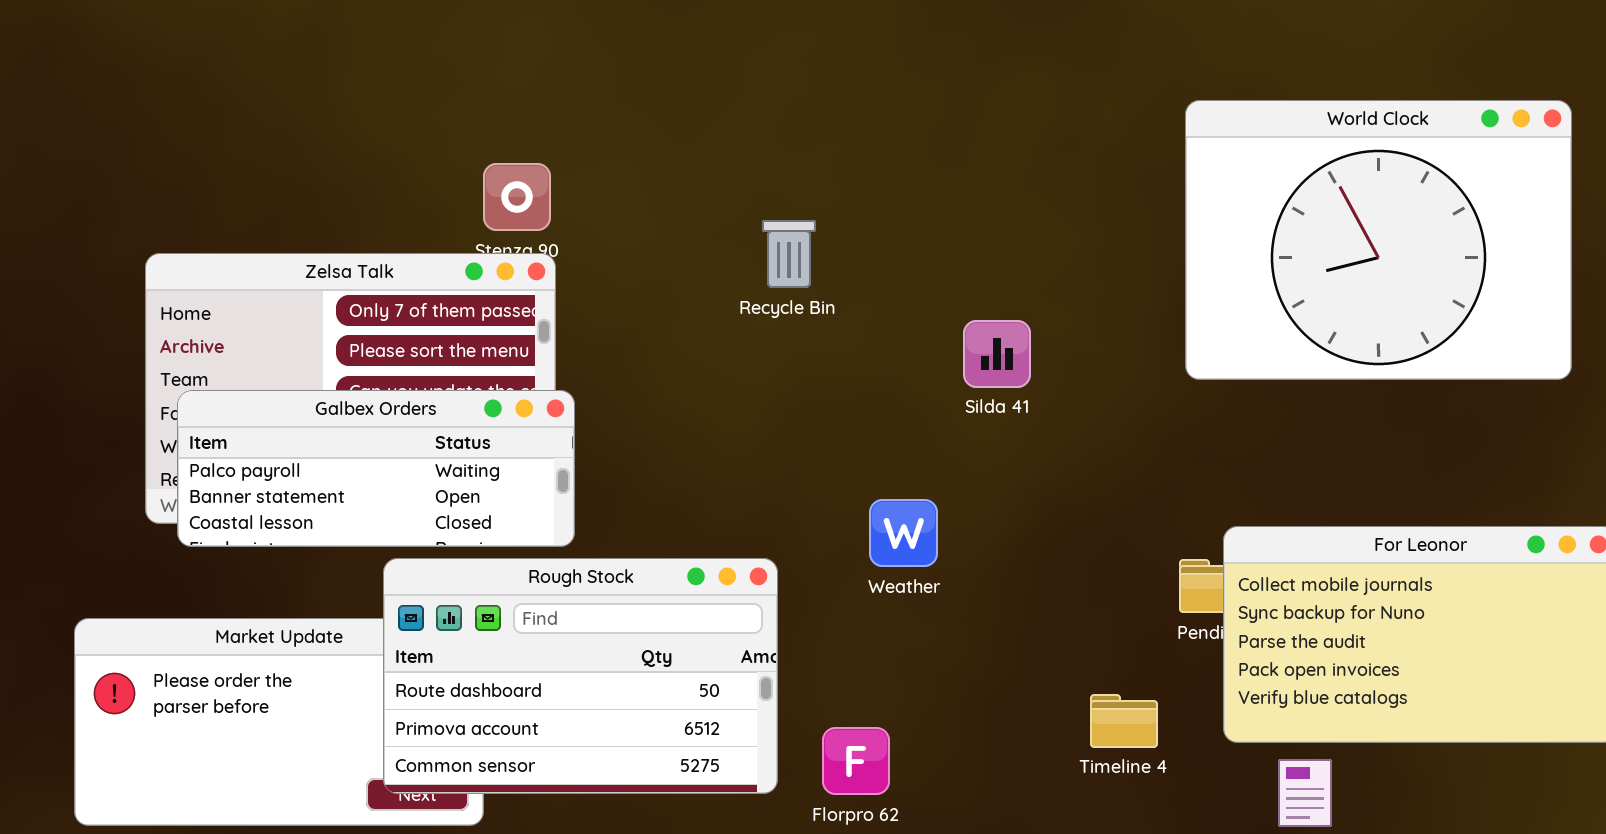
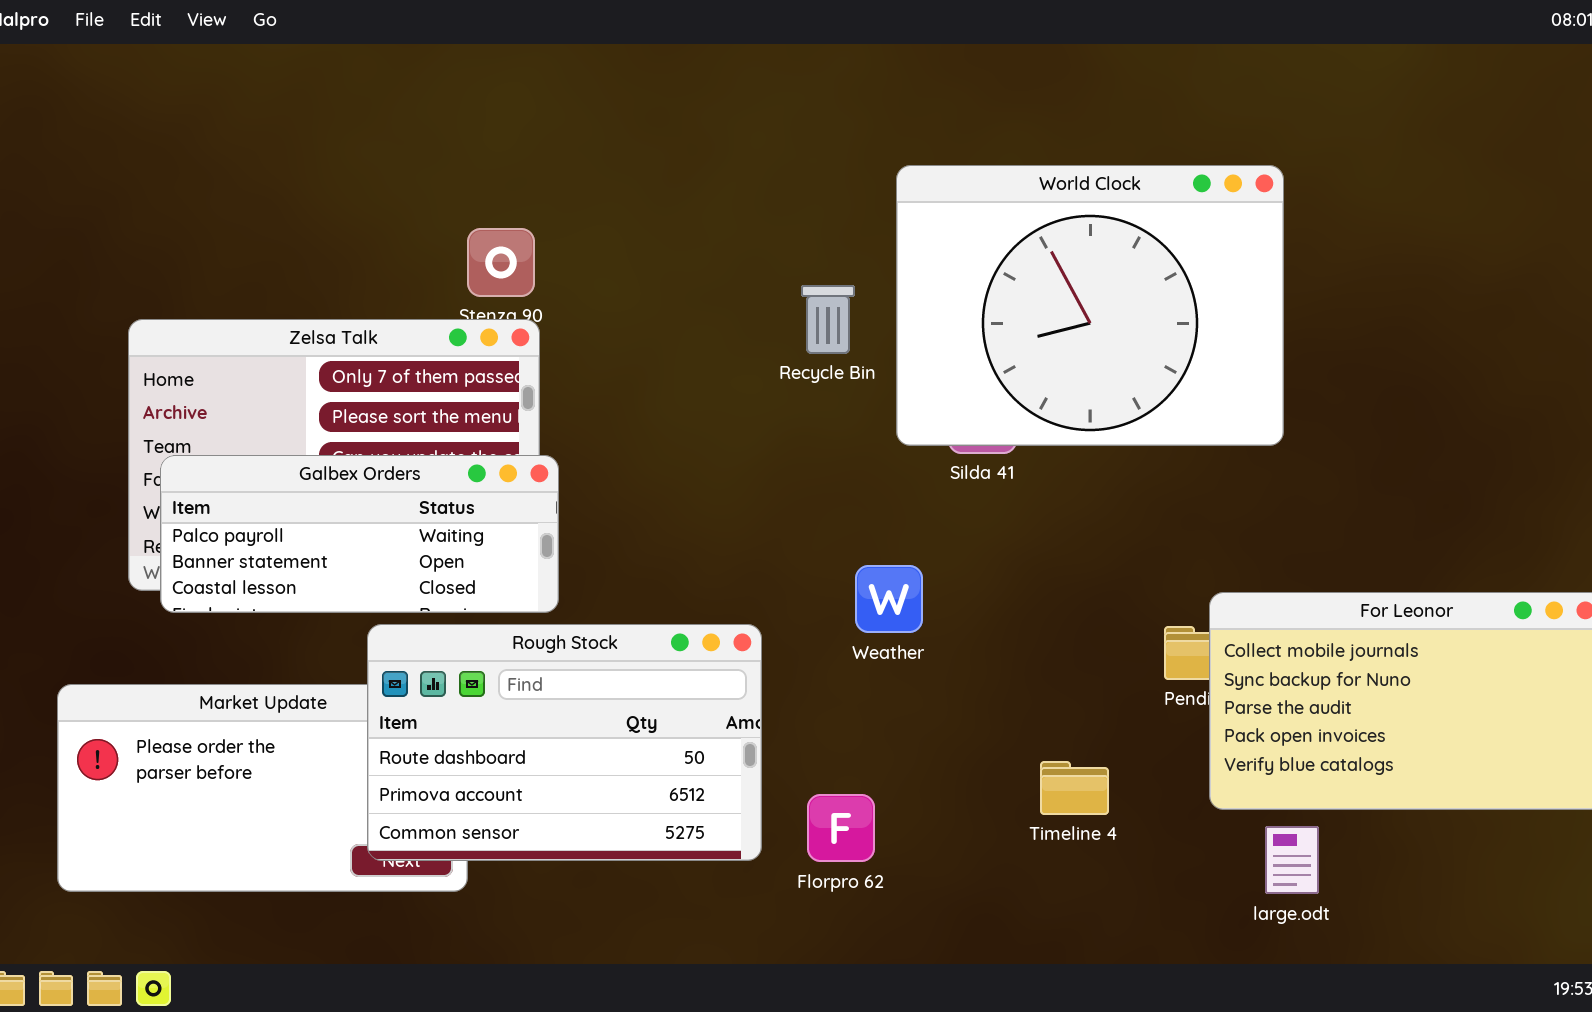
World Clock: [1185,100,1572,380] -> [896,165,1284,446], moved
Recycle Bin: [762,220,816,288] -> [801,285,855,354], moved
Timeline 4: [1090,694,1158,748] -> [1040,761,1109,815], moved

